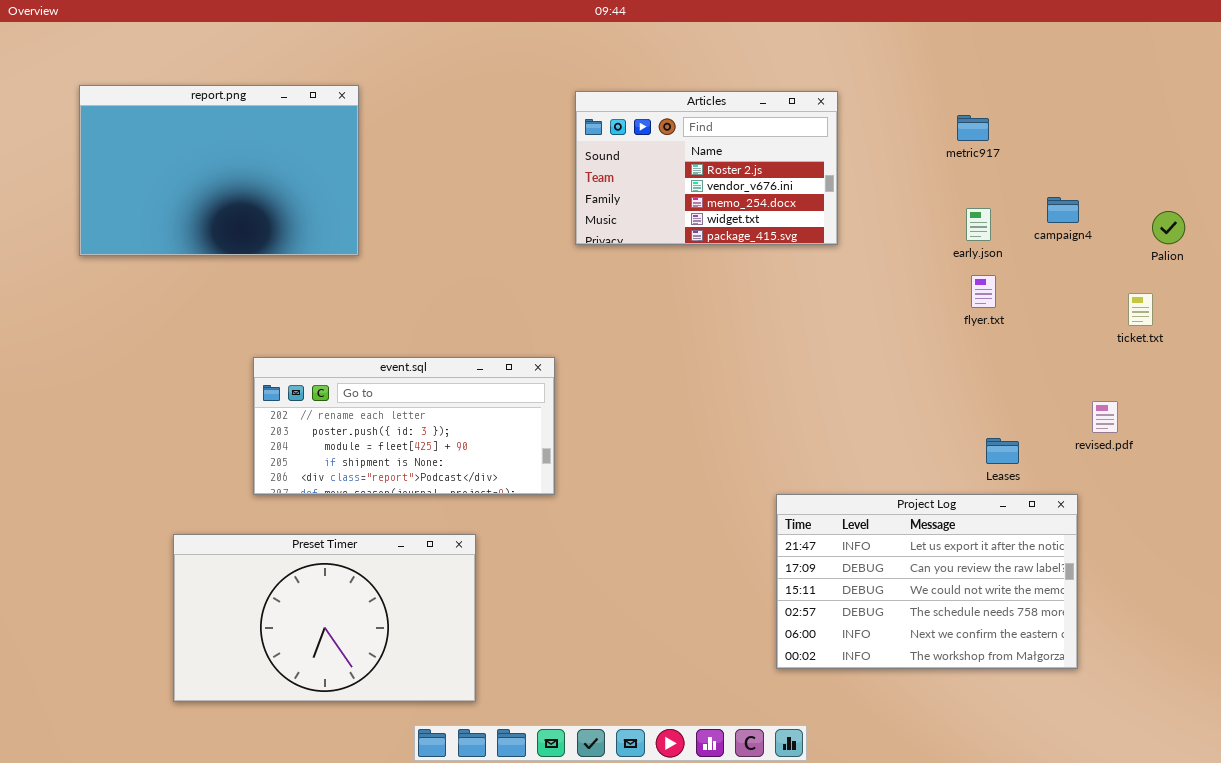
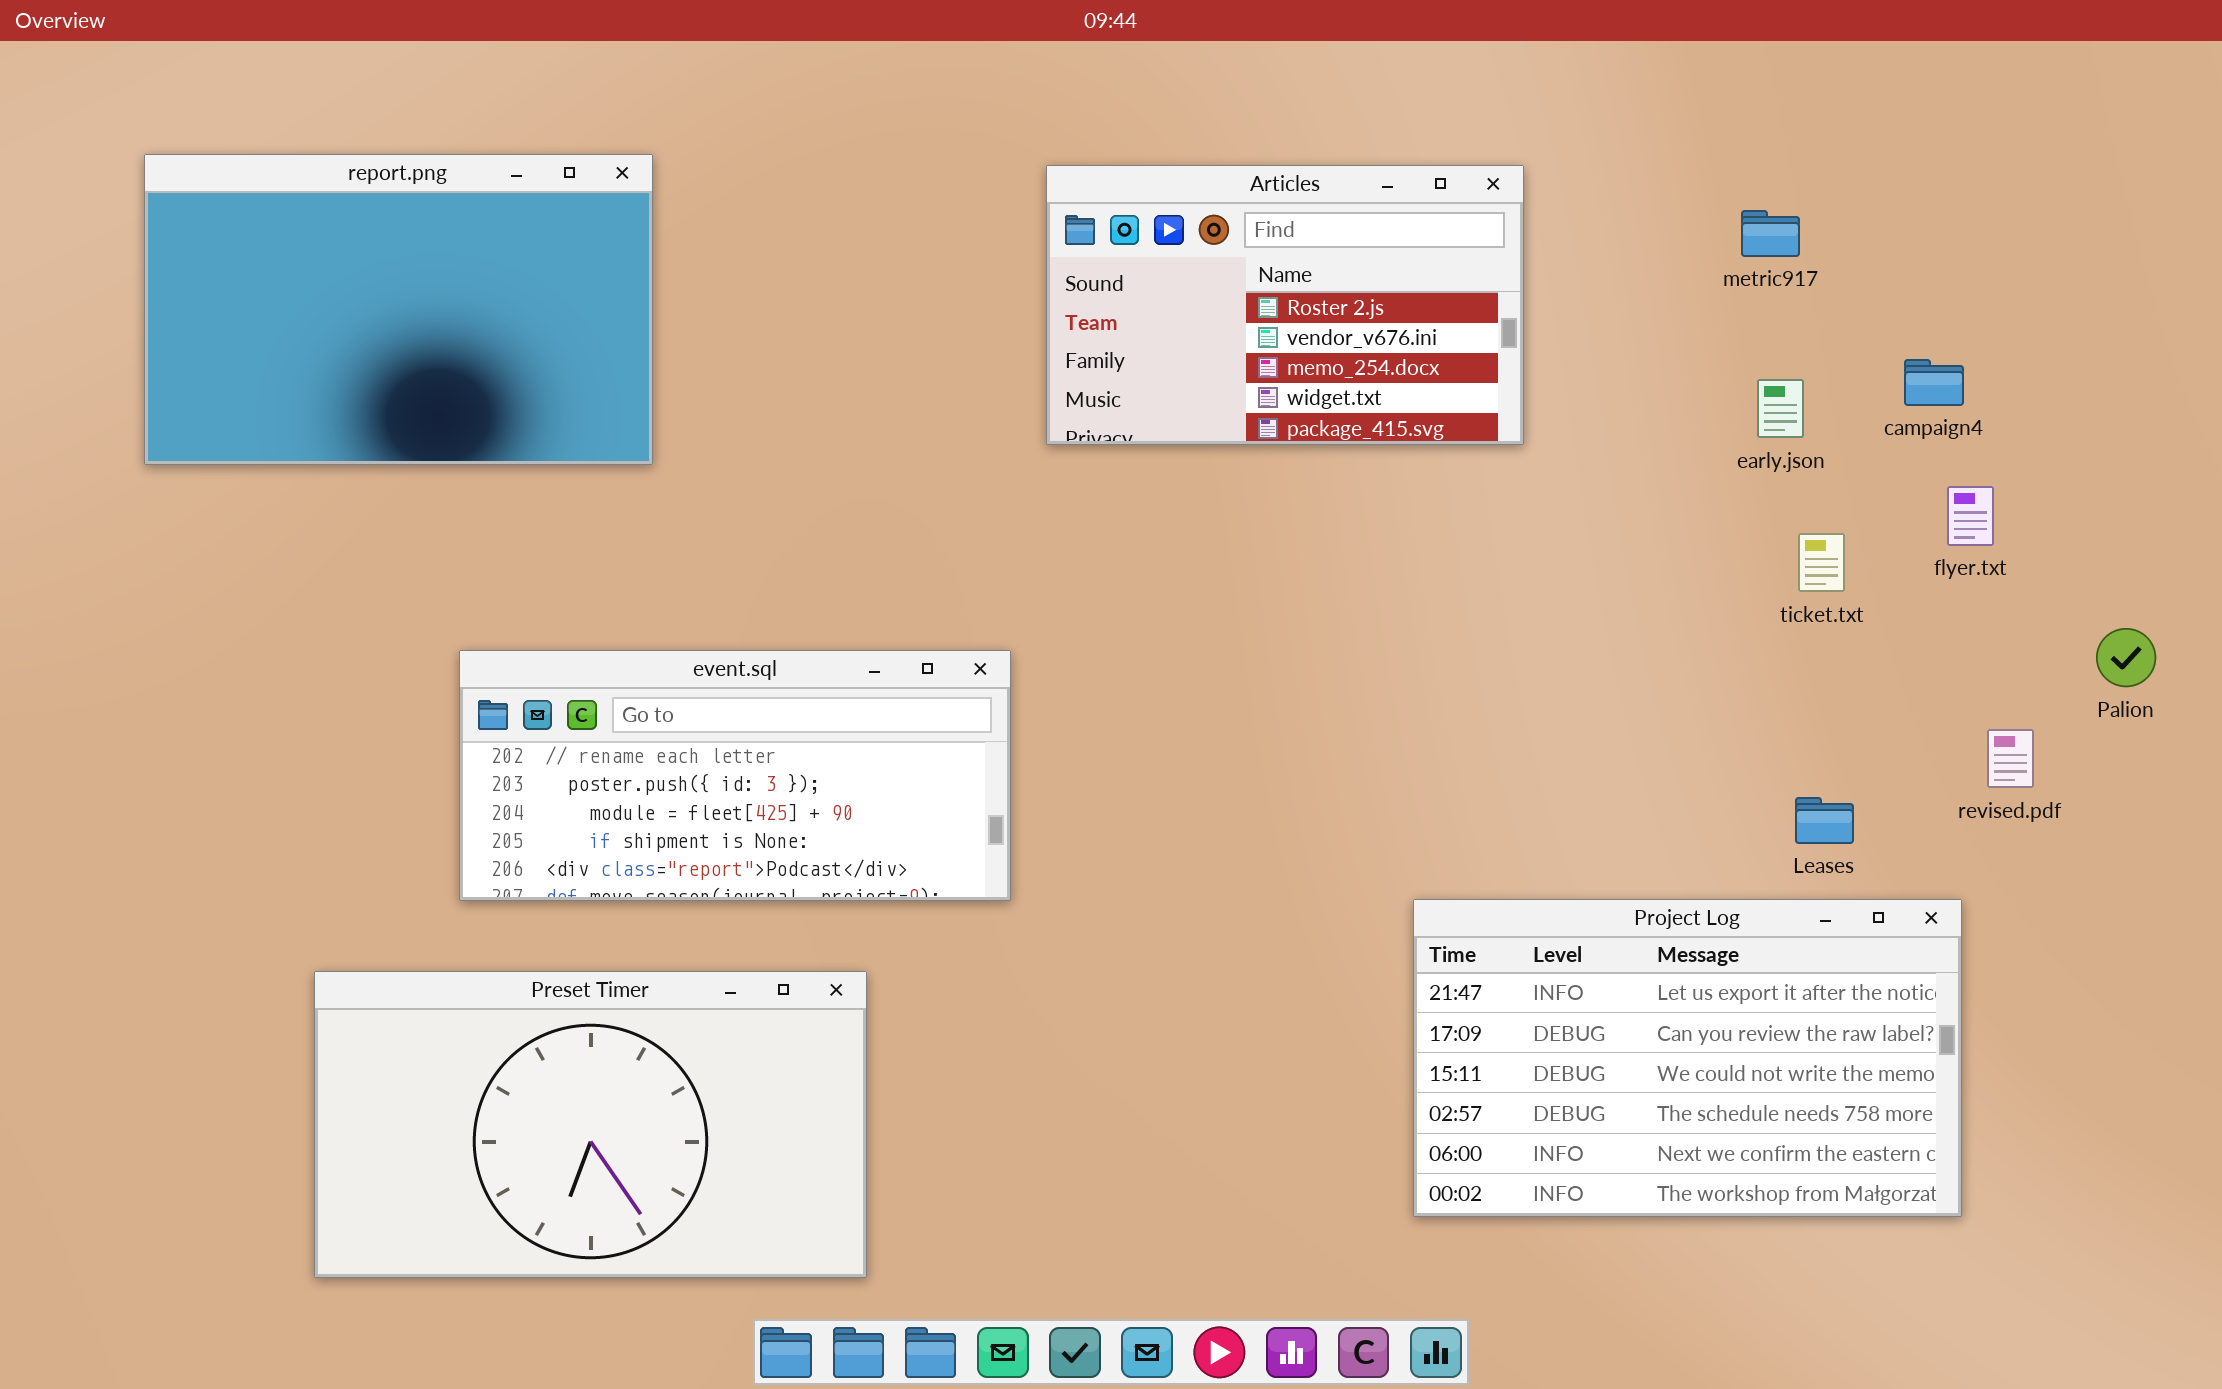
Palion: [1152,211,1185,244] -> [2096,628,2156,687], moved
flyer.txt: [971,275,996,308] -> [1947,486,1994,546], moved
ticket.txt: [1128,293,1153,326] -> [1798,533,1845,592], moved

